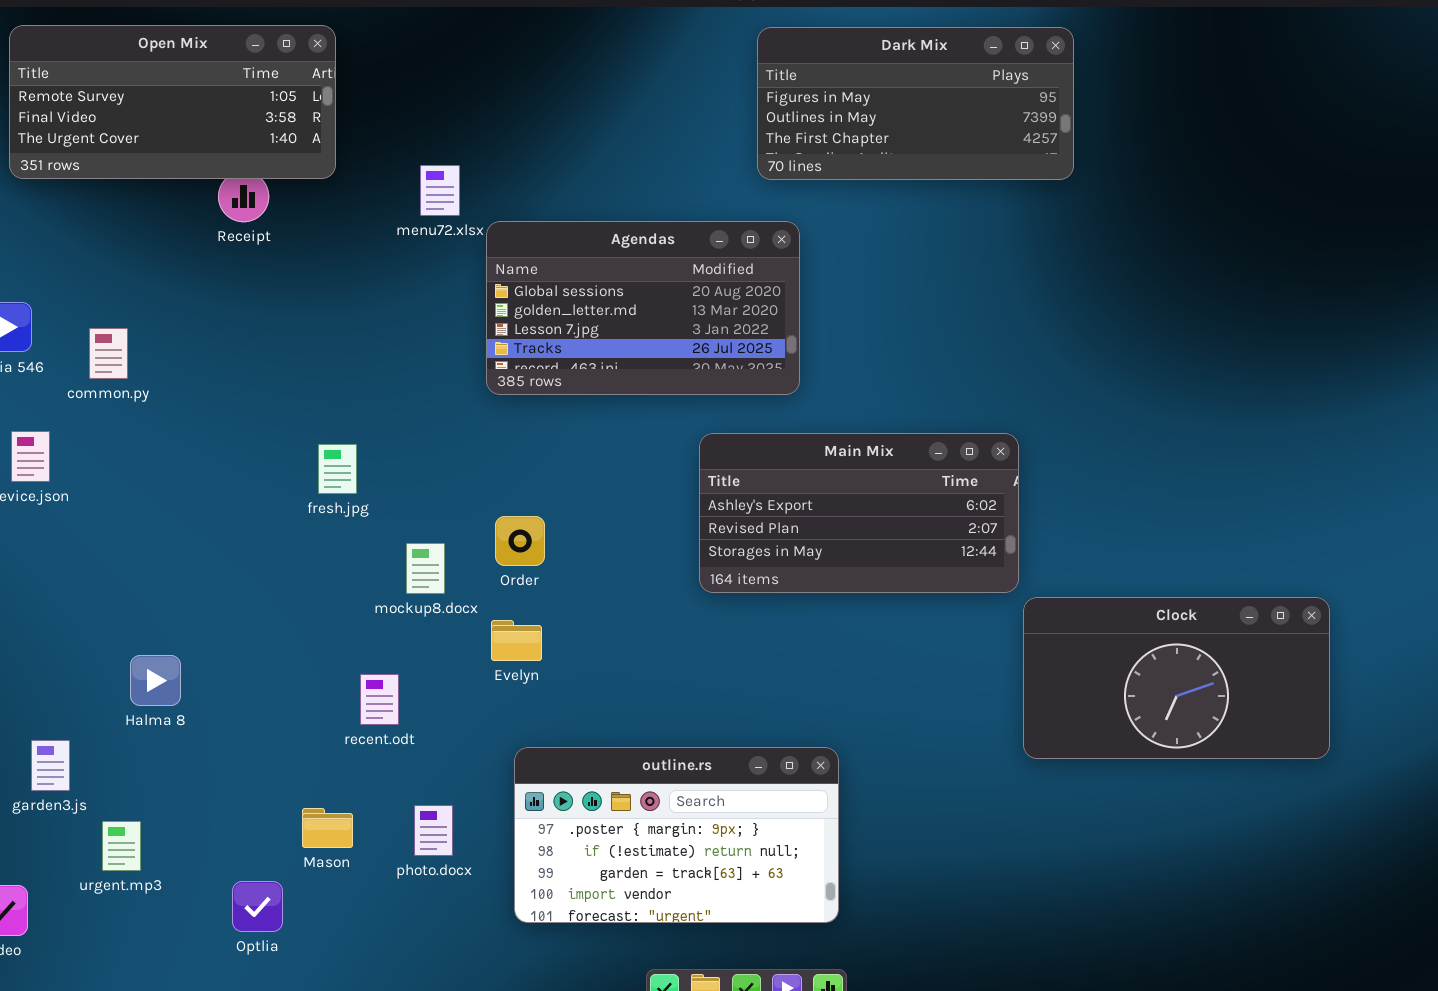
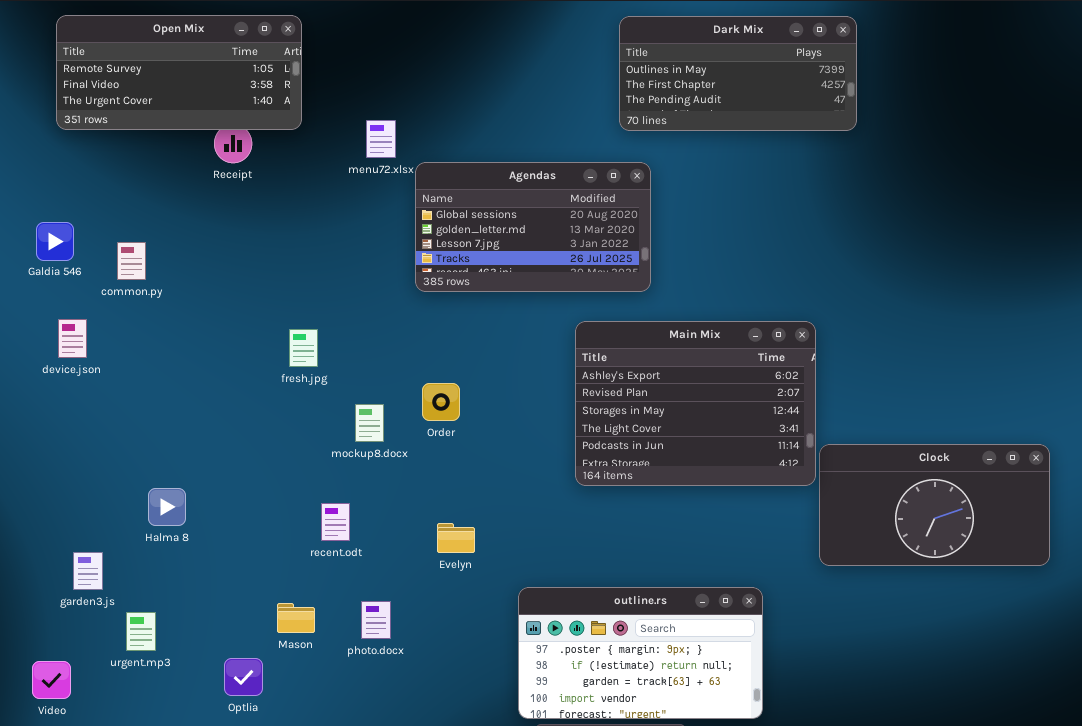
Dark Mix: [757,27,1074,180] -> [619,16,857,131], scrolled down 1 row
Main Mix: [699,433,1019,593] -> [575,321,816,486], resized
Evelyn: [491,620,542,661] -> [437,523,475,553], moved
outline.rs: [514,747,839,923] -> [518,587,763,719], moved

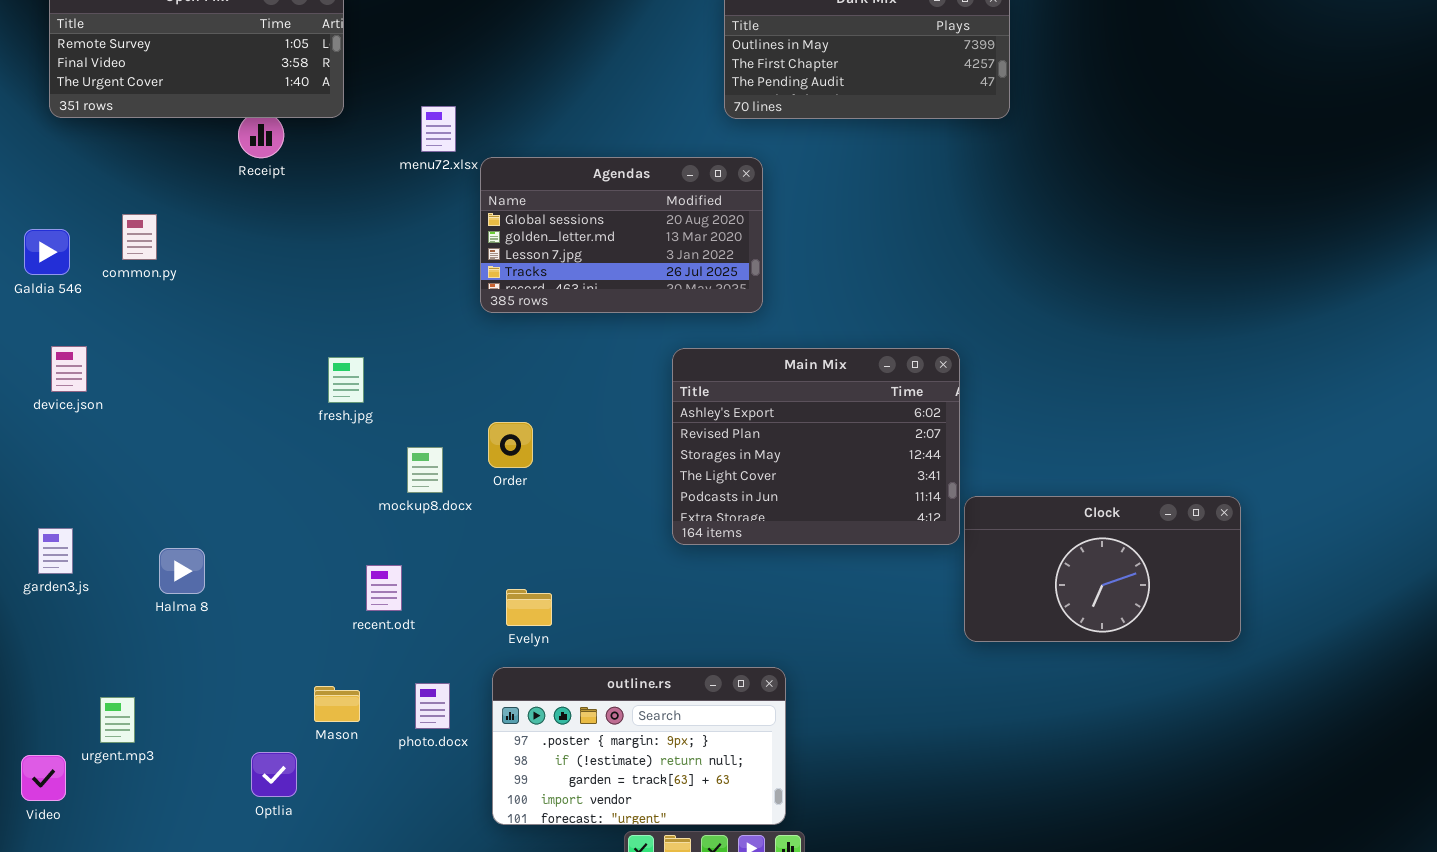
common.py: [117,242,146,280] -> [122,214,157,260], moved
garden3.js: [73,552,103,590] -> [38,528,73,574], moved
outline.rs: [518,587,763,719] -> [492,667,786,825], moved
urgent.mp3: [126,612,156,651] -> [100,697,135,743], moved

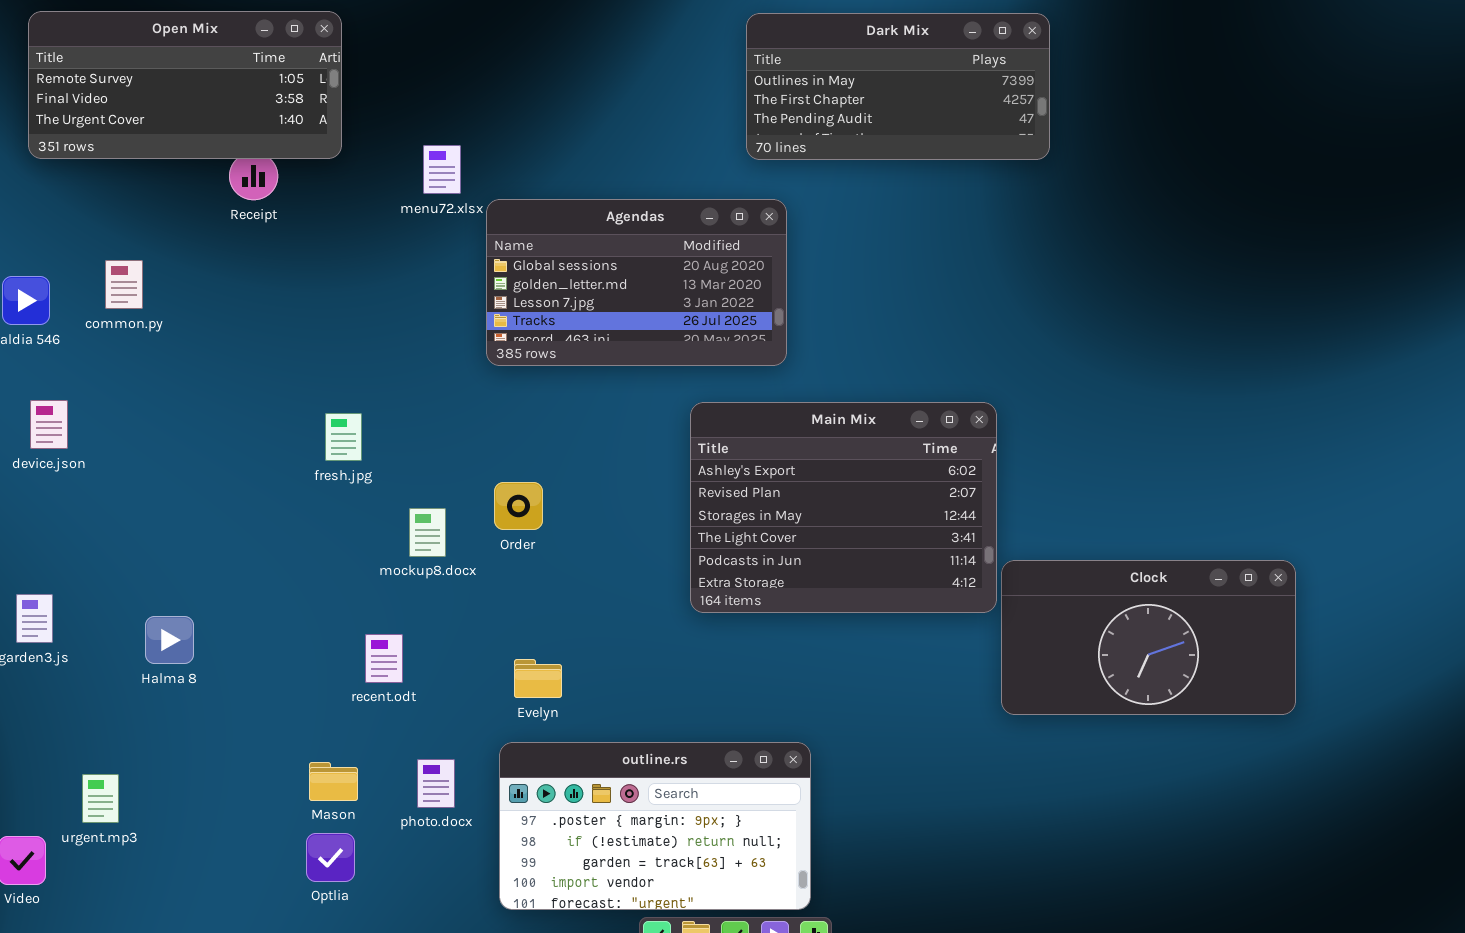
Optlia: [251,752,297,797] -> [306,833,355,882], moved

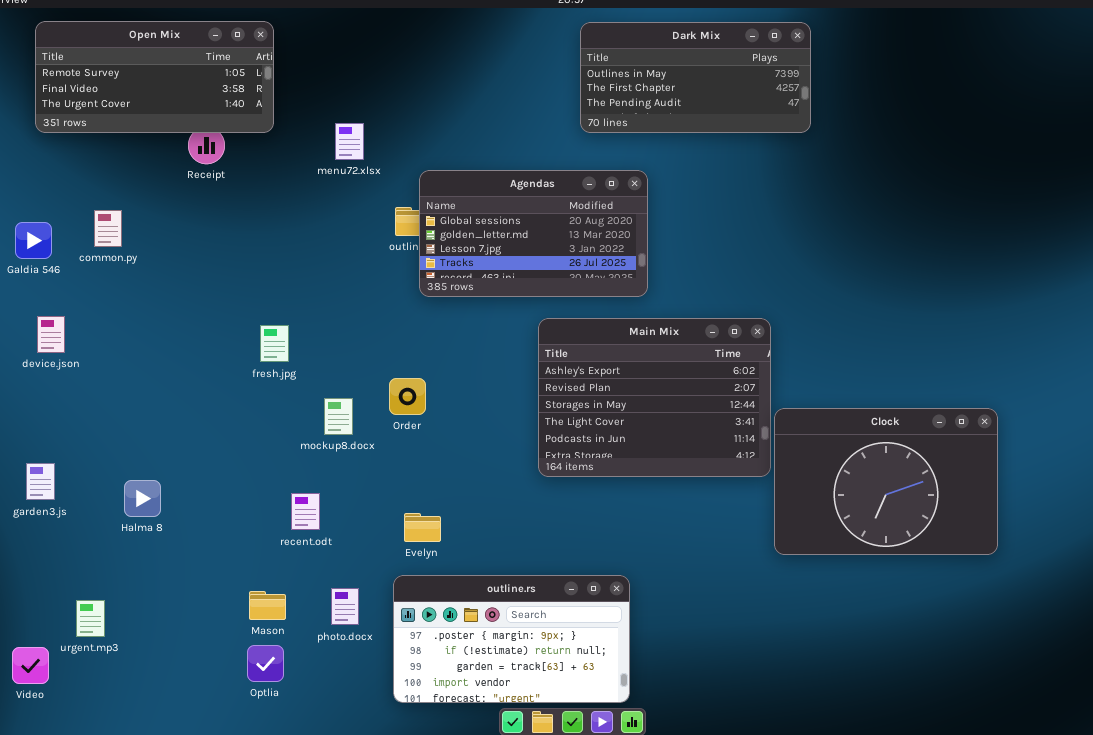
Agendas: [486,199,787,366] -> [419,170,648,297], moved
Clock: [1001,560,1296,715] -> [774,408,998,555], resized

